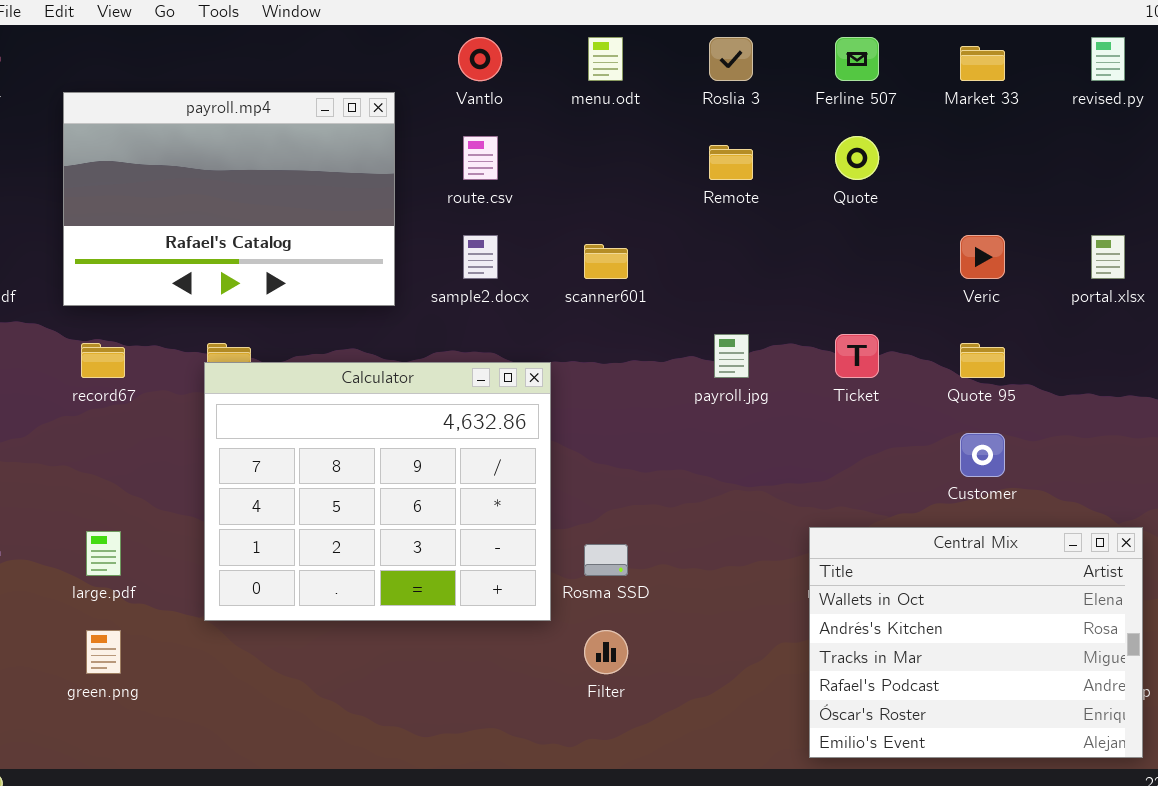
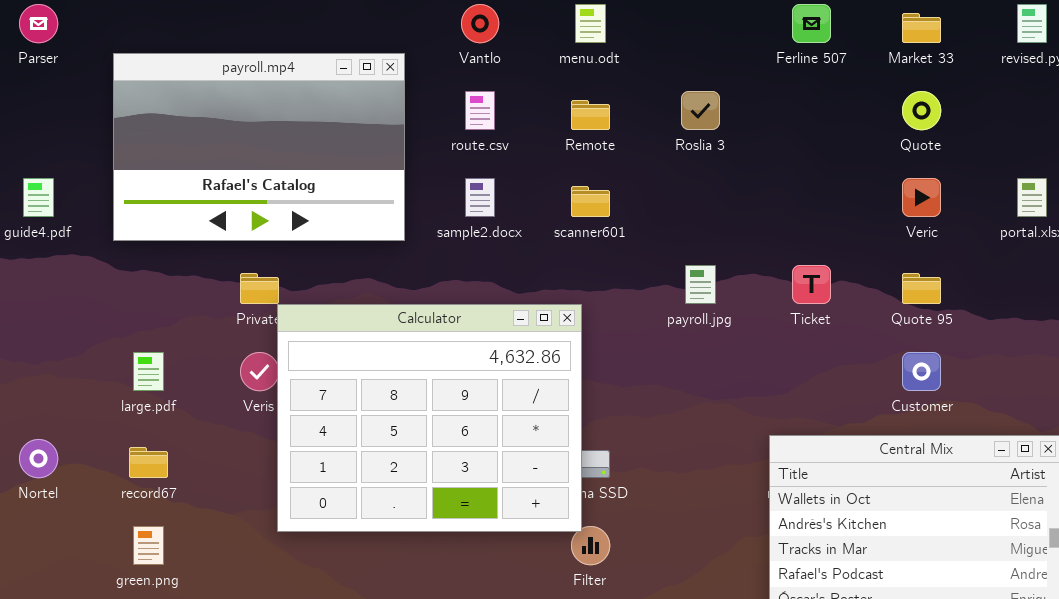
Roslia 3: [709,37,753,81] -> [681,91,720,130], moved
Quote: [835,136,879,180] -> [902,91,941,130], moved
Remote: [709,145,753,180] -> [571,100,610,130], moved
record67: [81,343,125,378] -> [129,447,168,478], moved
Calculator: [204,362,551,621] -> [277,304,582,532], moved
large.pdf: [86,531,121,576] -> [133,352,164,391], moved

